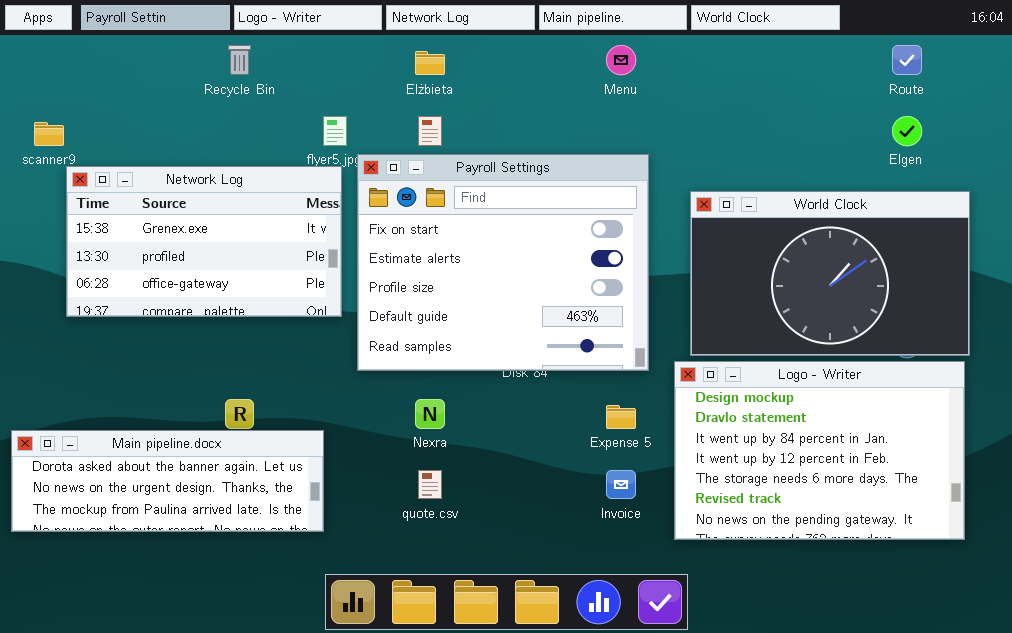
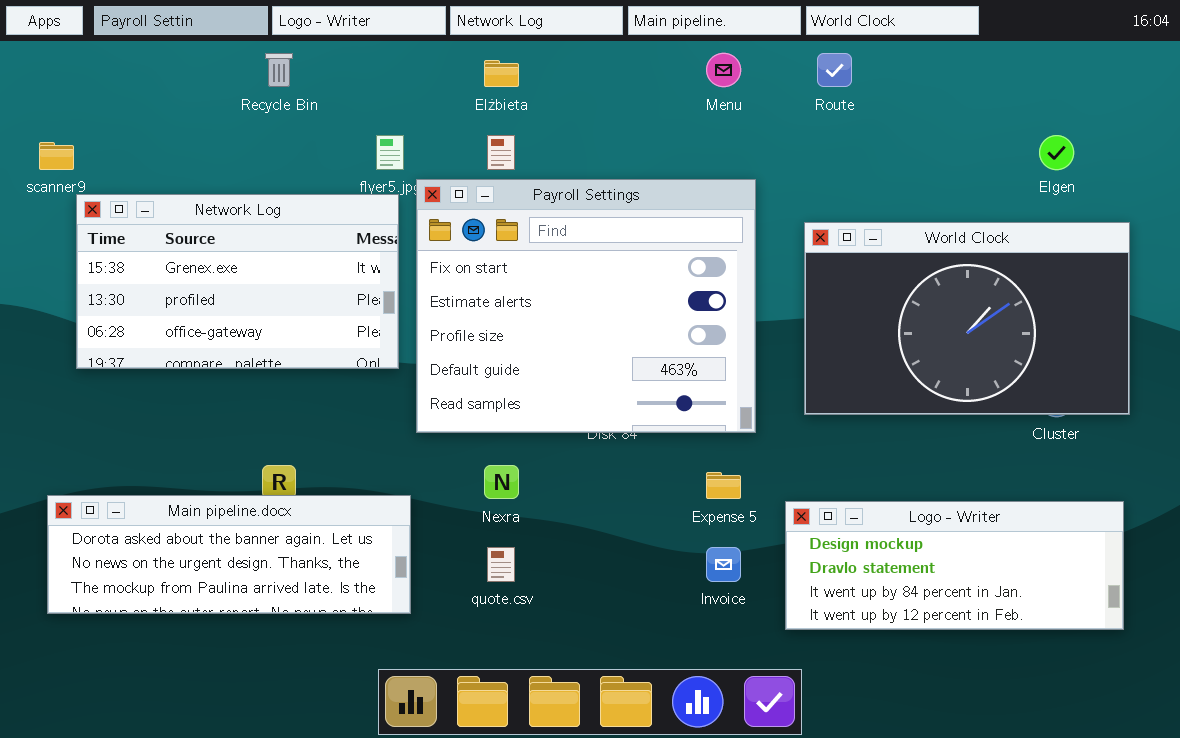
Route: [892,45,922,75] -> [817,53,852,87], moved
Logo - Writer: [674,361,965,540] -> [785,501,1124,630], resized
Main pipeline.docx: [11,430,324,532] -> [47,495,411,614], moved

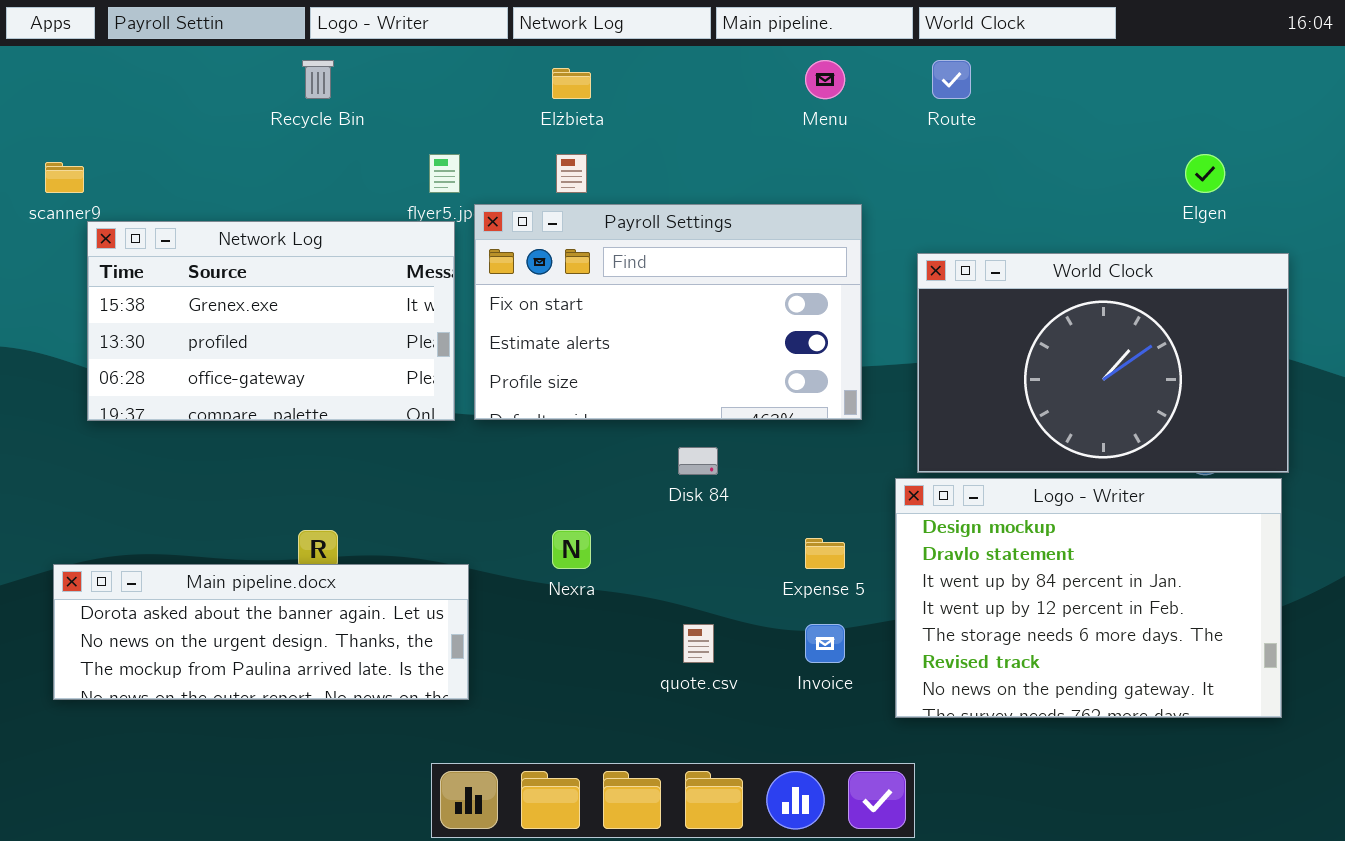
Payroll Settings: [416,179,756,433] -> [474,204,862,420], resized
Logo - Writer: [785,501,1124,630] -> [895,478,1282,718], resized
quote.csv: [487,547,515,582] -> [683,624,714,663], moved

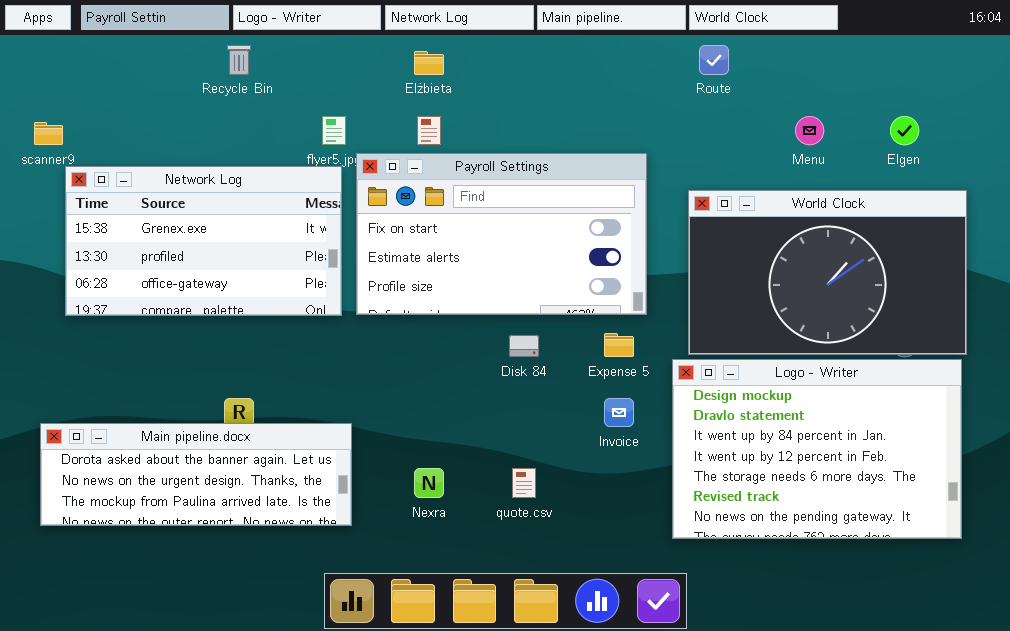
Menu: [805,60,845,99] -> [795,116,824,145], moved
Nexra: [552,530,591,569] -> [414,468,444,498], moved
Expense 5: [805,538,845,569] -> [604,333,634,357], moved
Invoice: [805,624,845,663] -> [604,398,634,427], moved

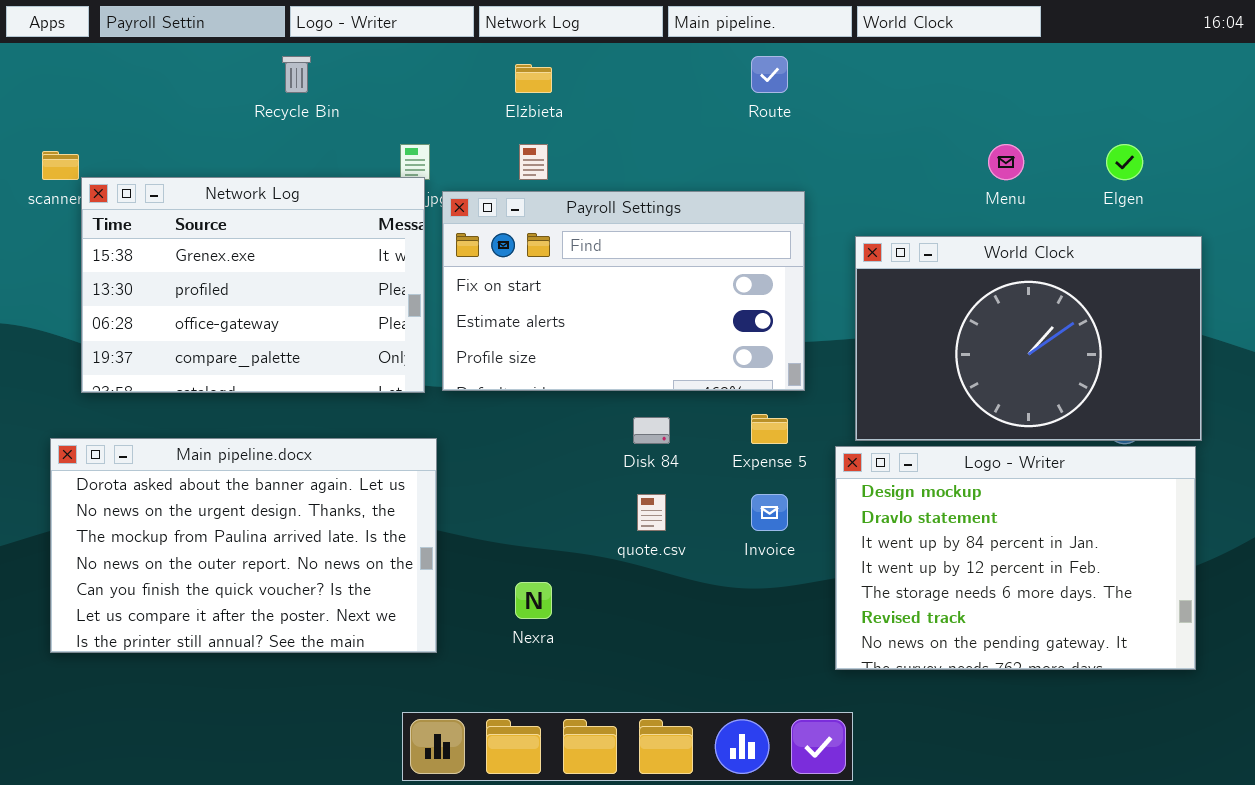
Route: [699,45,729,75] -> [751,56,788,93], moved
Network Log: [65,166,342,316] -> [81,177,425,393], resized
Main pipeline.docx: [40,423,352,526] -> [50,438,437,653], resized
quote.csv: [512,468,536,498] -> [637,494,666,531], moved

